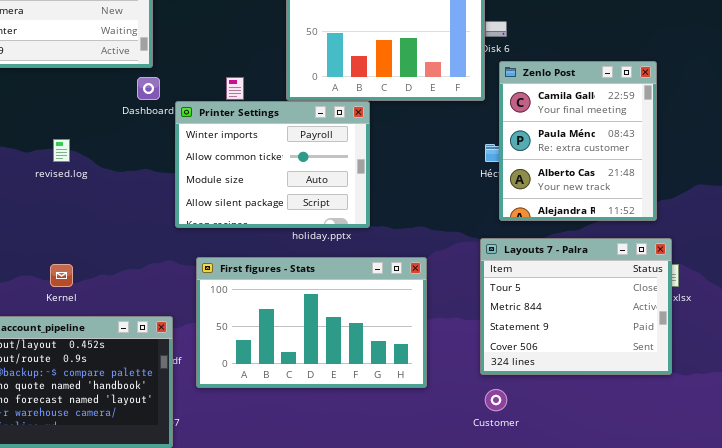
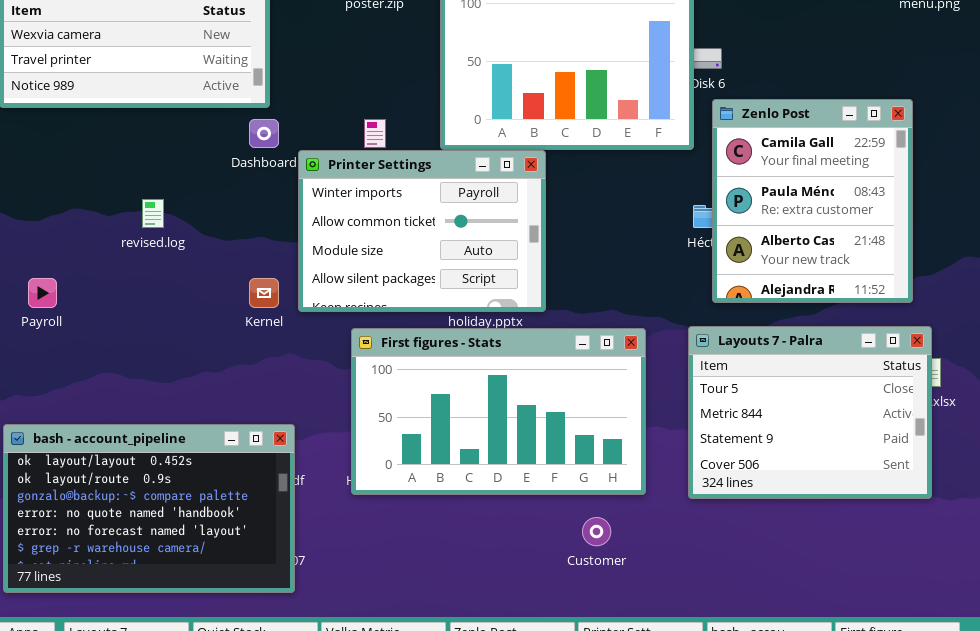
First figures - Stats: [196,257,427,388] -> [351,328,646,495], moved
Kernel: [50,264,73,287] -> [249,278,279,308], moved
Customer: [485,389,507,411] -> [582,517,611,546], moved

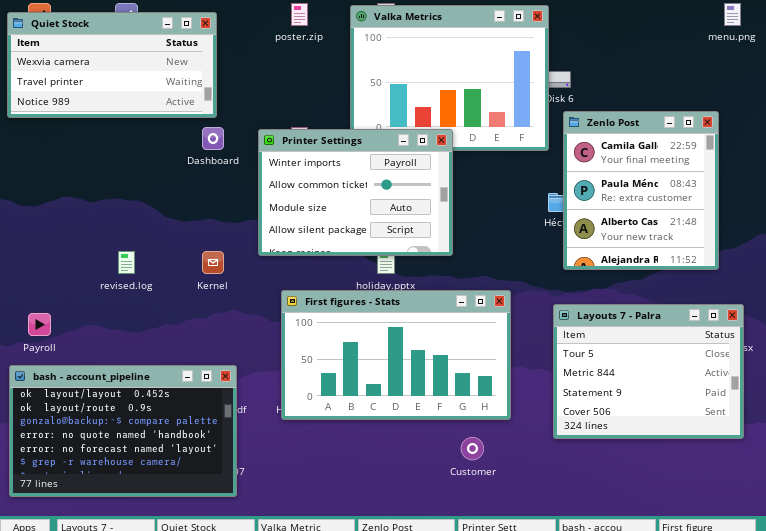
Printer Settings: [298,150,546,312] -> [258,129,453,256], moved
revised.log: [142,199,164,228] -> [118,251,135,274], moved
Payroll: [28,278,57,308] -> [28,313,51,336], moved
Layouts 7 - Palra: [688,326,932,499] -> [553,304,744,439], moved

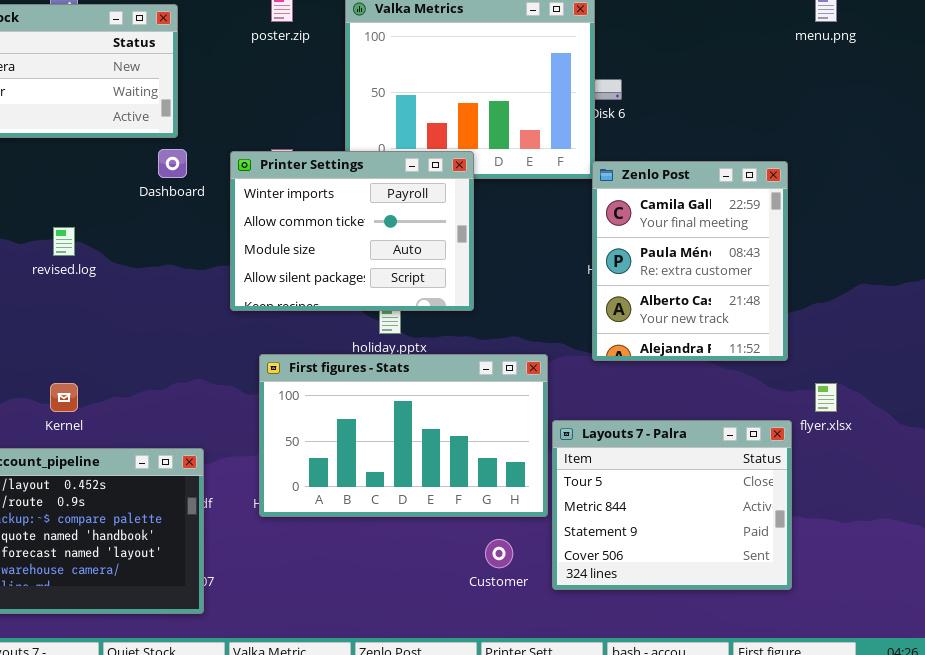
Zenlo Post: [563,111,719,270] -> [592,161,788,361], moved
revised.log: [118,251,135,274] -> [53,227,75,256], moved
Kernel: [202,251,224,274] -> [50,383,78,412], moved
Layouts 7 - Palra: [553,304,744,439] -> [552,420,792,590], moved

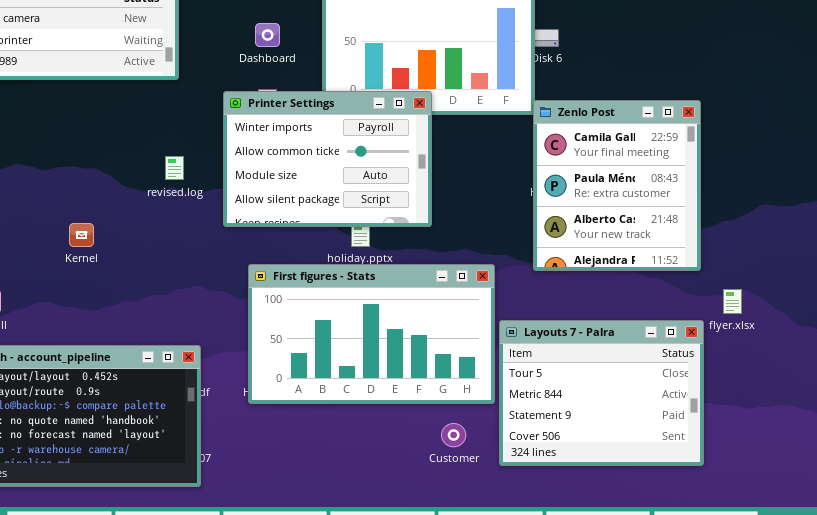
Dashboard: [158,149,187,178] -> [255,23,280,47], moved
revised.log: [53,227,75,256] -> [165,156,184,180], moved
Kernel: [50,383,78,412] -> [69,223,94,247], moved

